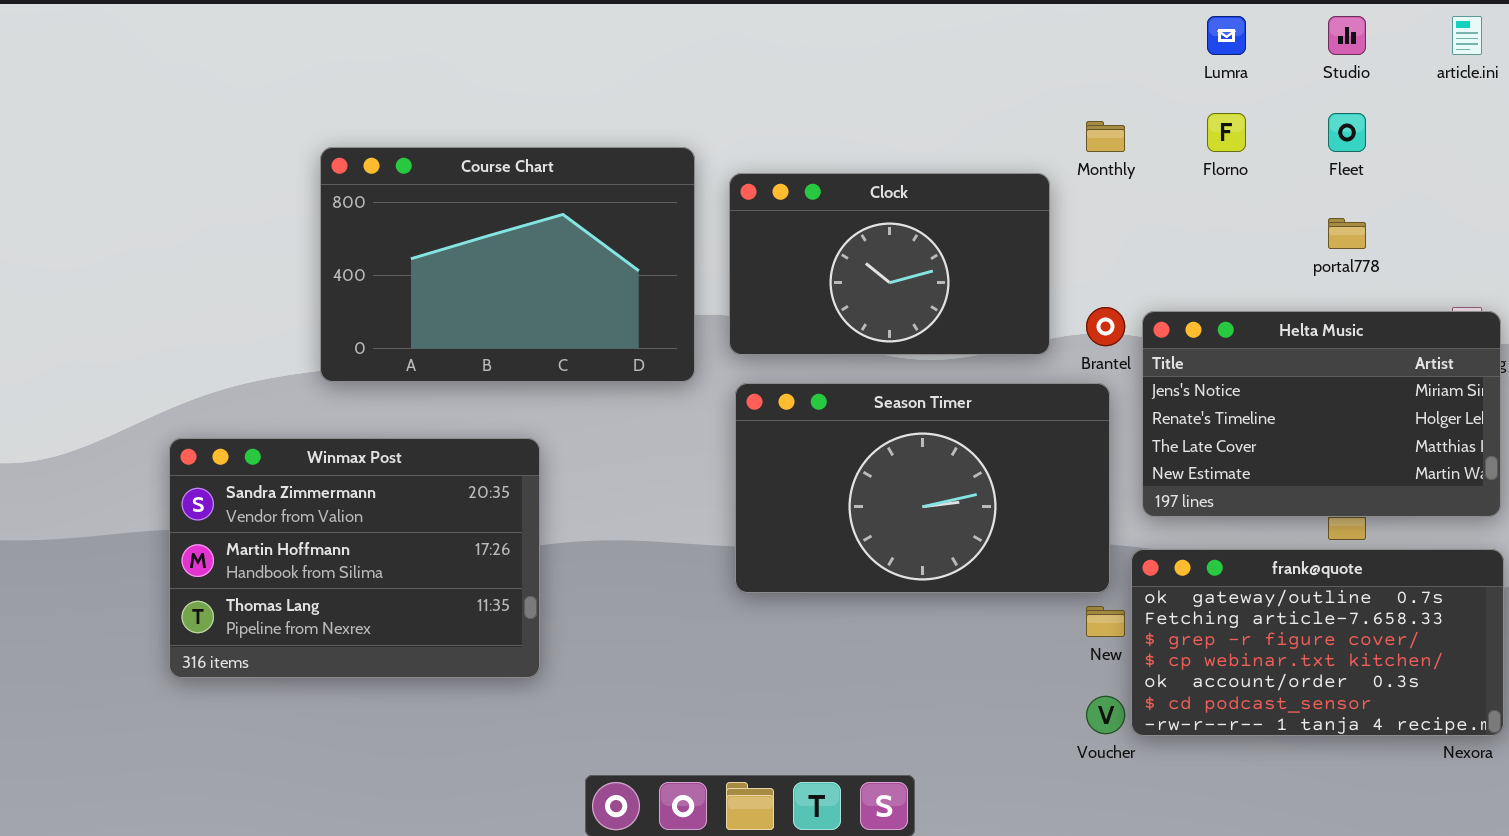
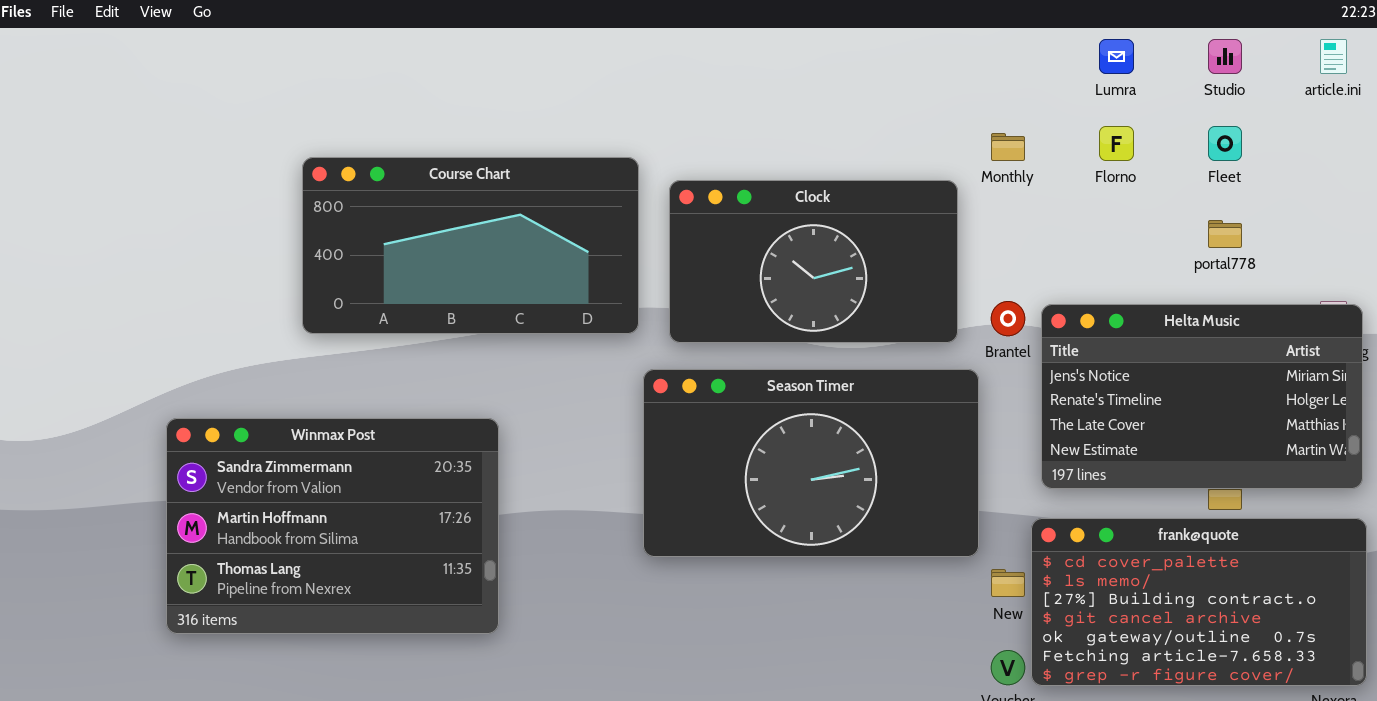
Course Chart: [320,147,695,382] -> [302,157,639,334], resized
Season Timer: [735,383,1110,593] -> [643,369,979,557], moved
frank@quote: [1131,549,1504,736] -> [1031,518,1367,686], scrolled up 4 rows

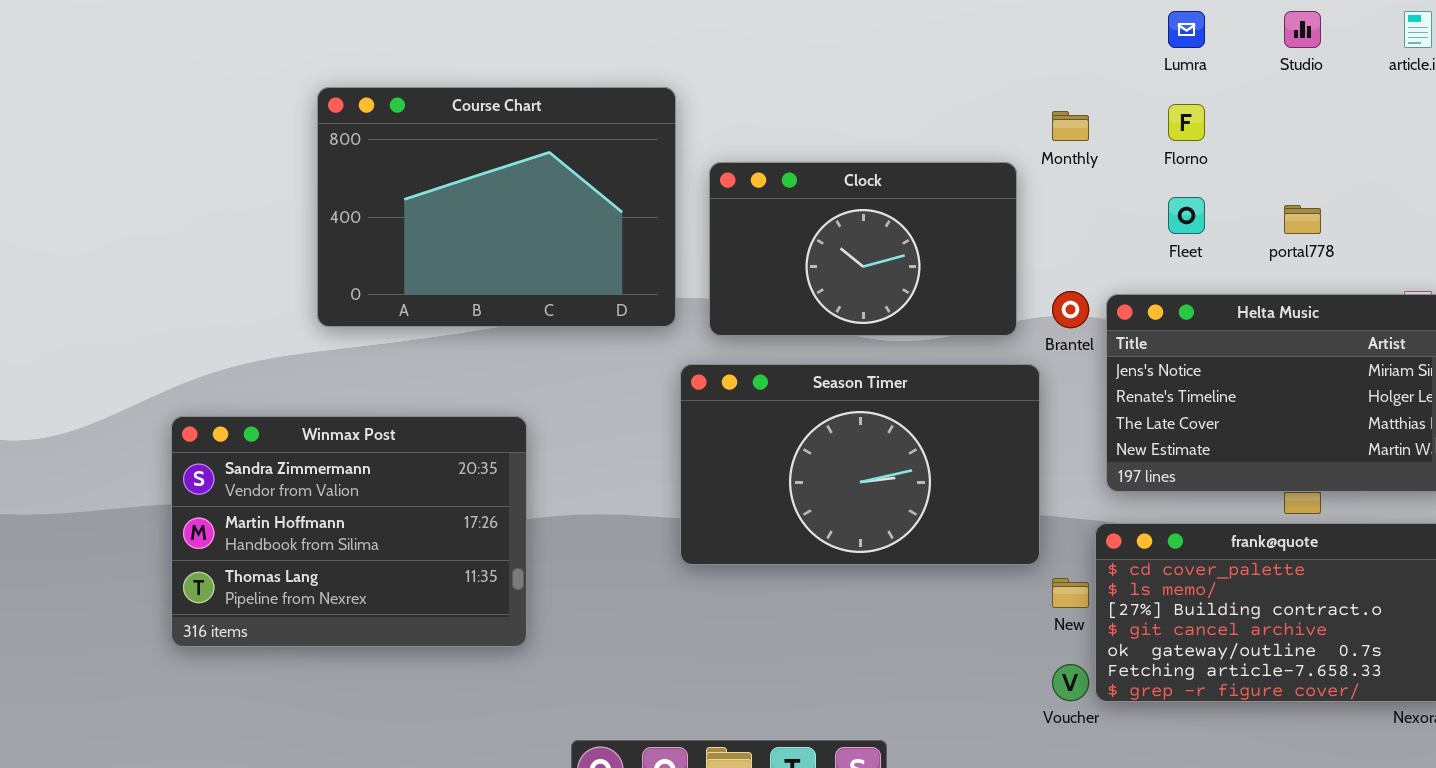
Fleet: [1208,126,1242,161] -> [1168,197,1205,234], moved
Course Chart: [302,157,639,334] -> [317,87,676,327], resized

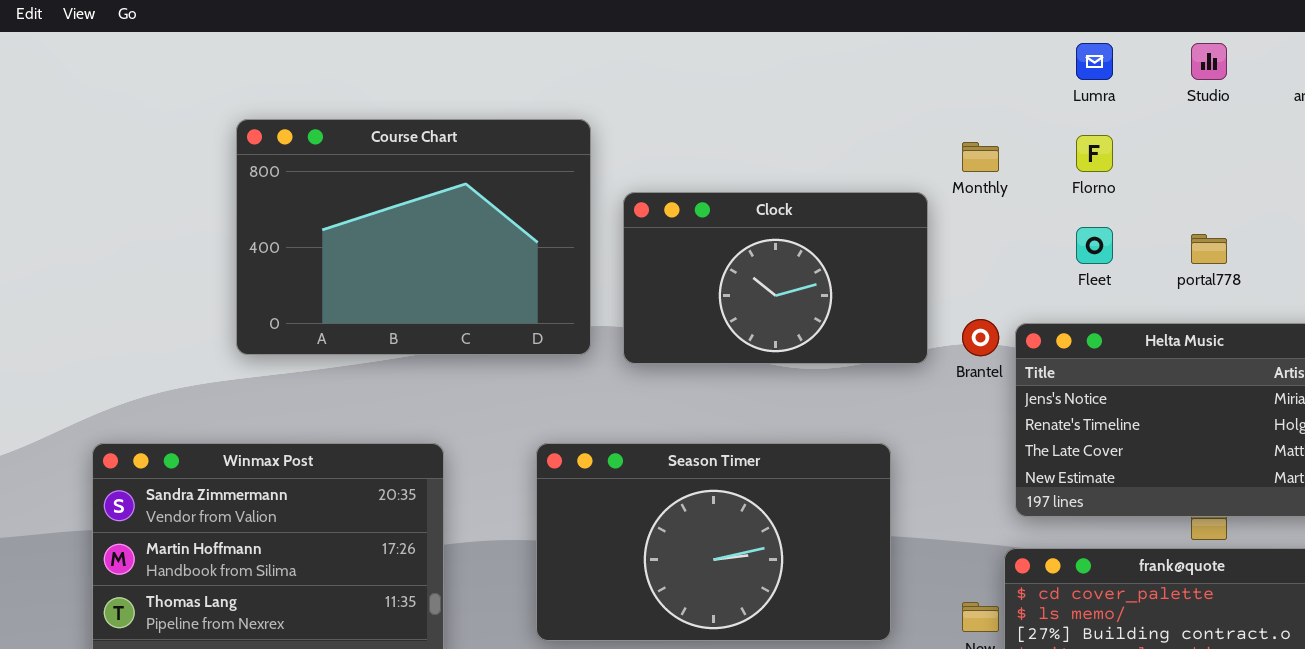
Season Timer: [680,364,1040,565] -> [536,443,891,641], moved

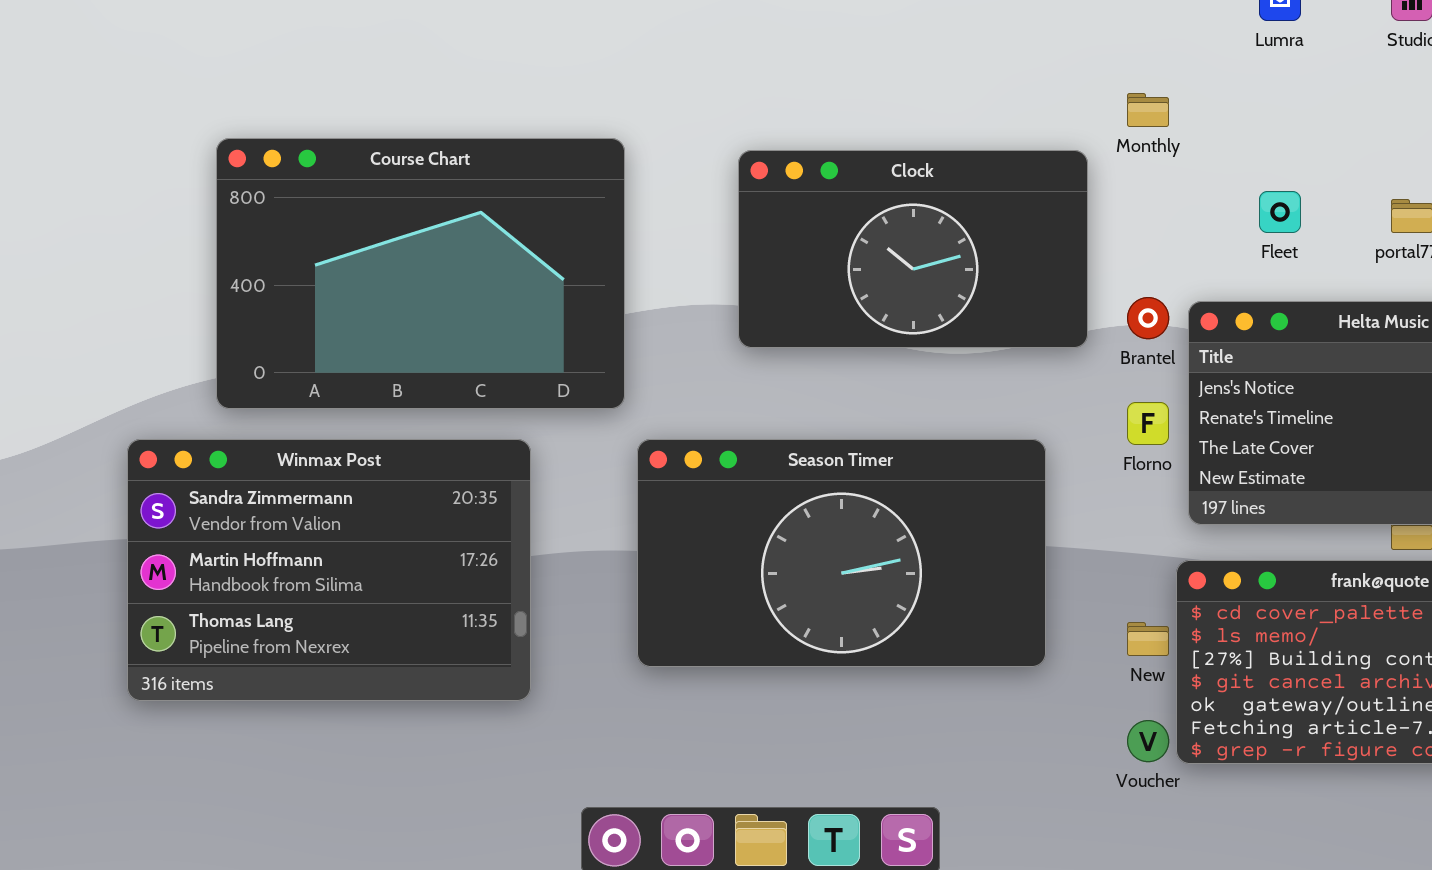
Course Chart: [236,119,591,355] -> [216,138,625,409], moved
Florno: [1076,135,1113,172] -> [1127,402,1169,445], moved

